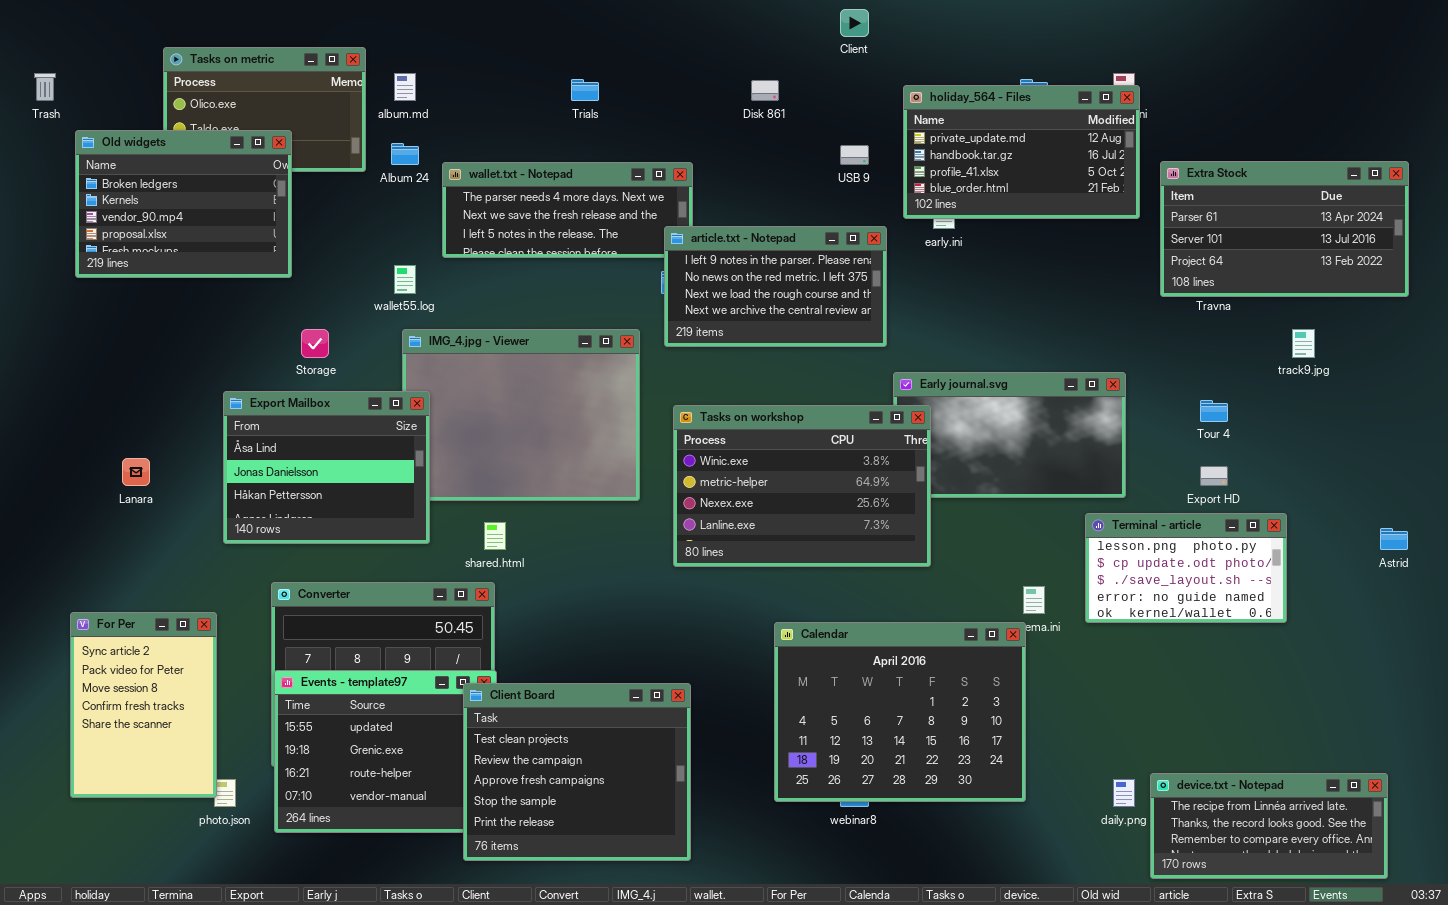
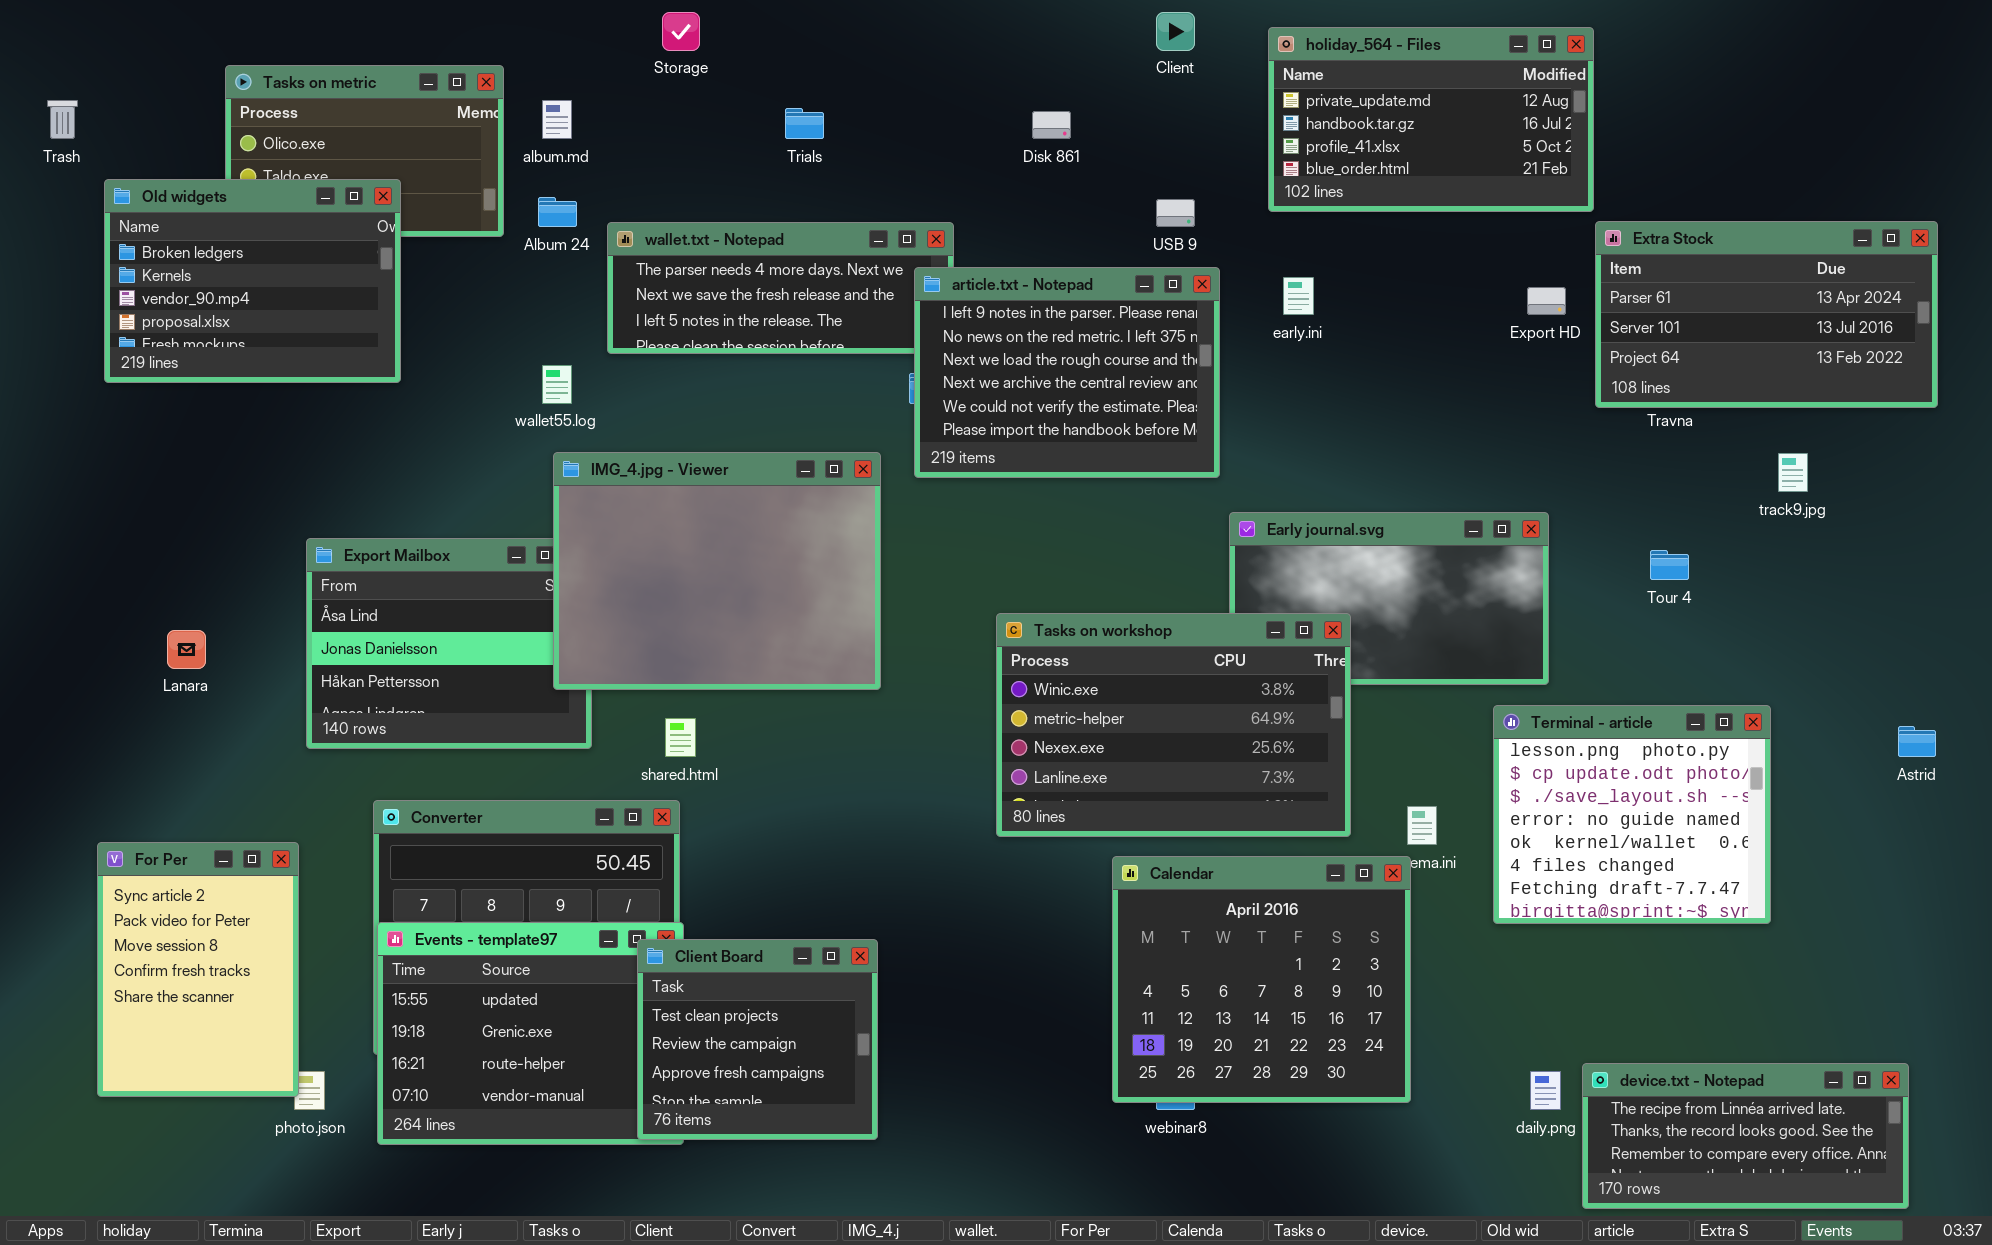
holiday_564 - Files: [903,85,1140,219] -> [1268,27,1594,212], moved
article.txt - Notepad: [664,226,887,347] -> [914,267,1220,478], resized
IMG_4.jpg - Viewer: [402,329,640,501] -> [553,452,881,690], raised
Storage: [301,329,329,358] -> [662,12,700,51], moved
Tasks on workshop: [673,405,931,567] -> [996,613,1351,837], moved
Export HD: [1200,466,1228,486] -> [1527,287,1566,315], moved
Terminal - article: [1085,513,1287,623] -> [1493,705,1771,924], resized
Calendar: [774,622,1026,802] -> [1112,856,1411,1103], resized
Client Board: [463,683,691,861] -> [637,939,878,1140], resized

